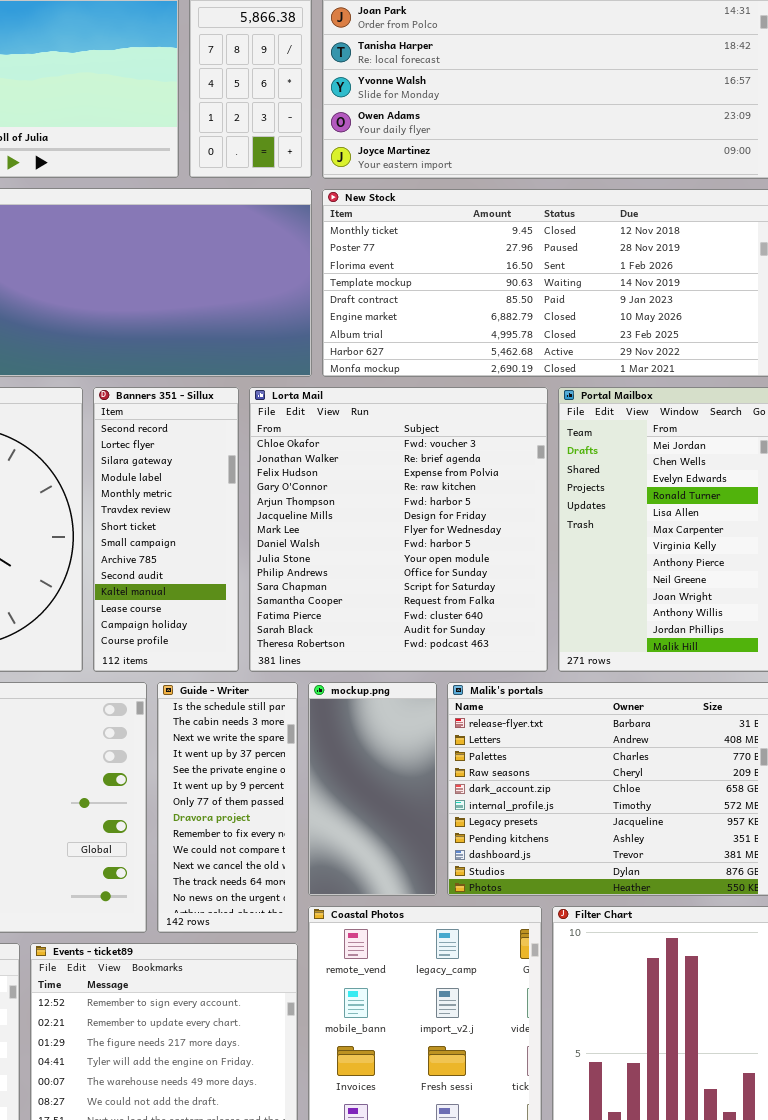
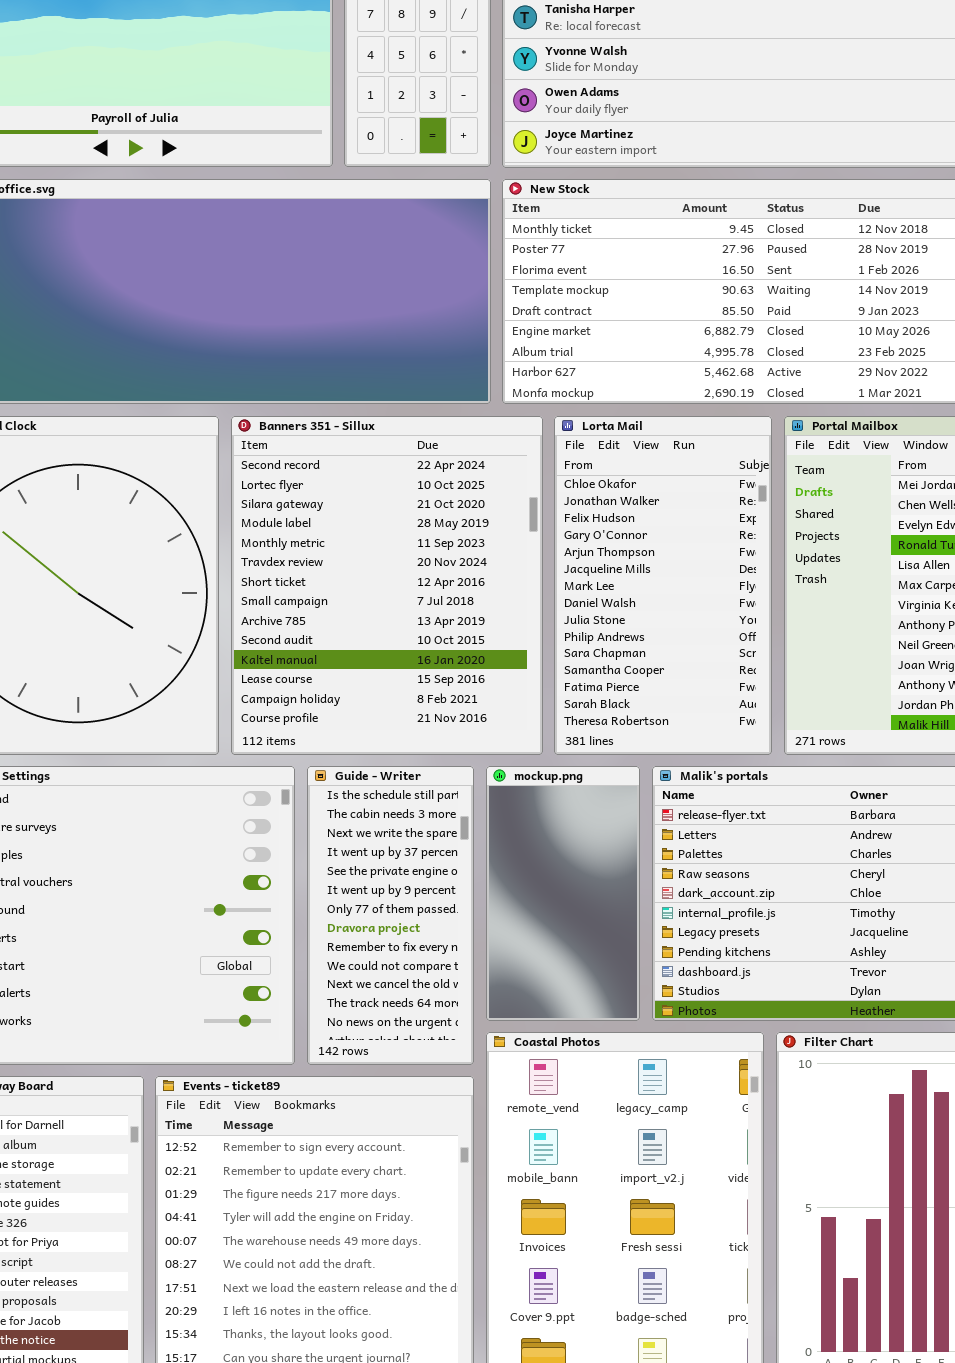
Banners 351 - Sillux: [93,387,239,672] -> [231,416,543,755], resized
Lorta Mail: [249,387,548,672] -> [554,416,772,755], resized

